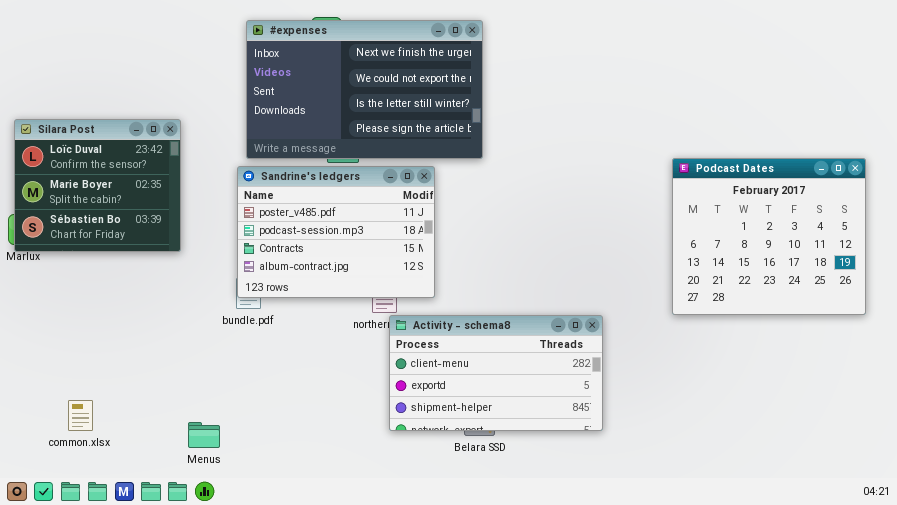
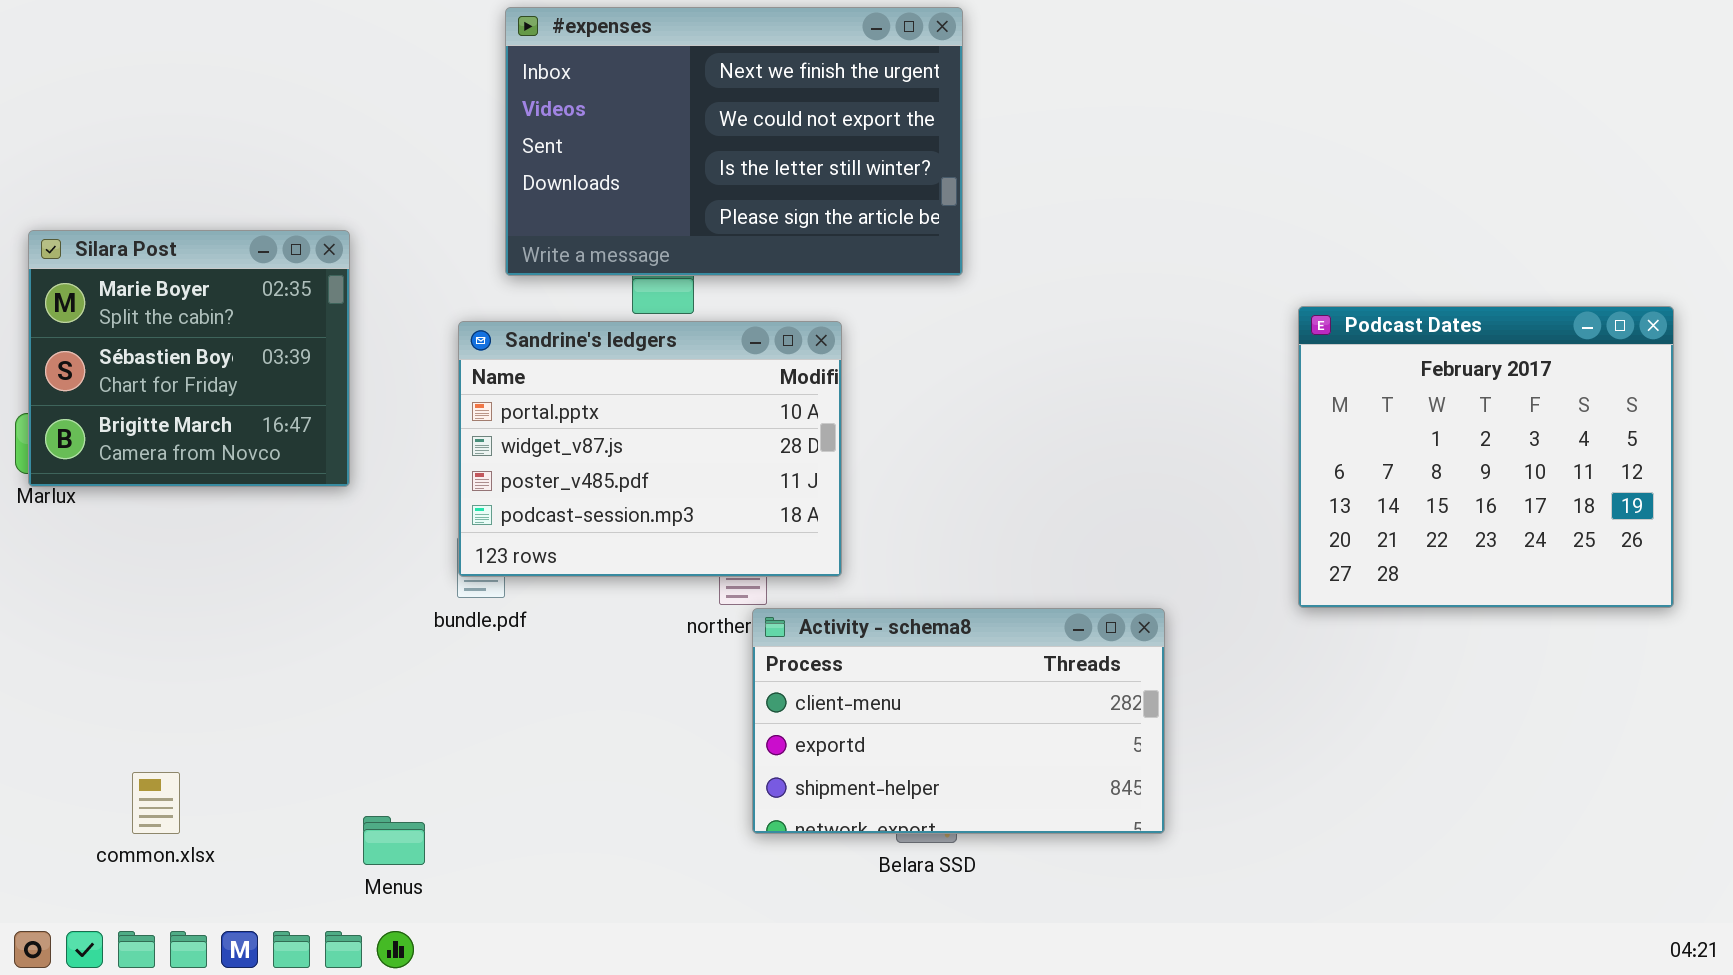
#expenses: [246,20,483,159] -> [505,7,963,276], moved
Silara Post: [14,119,181,252] -> [28,230,350,487], scrolled down 1 row
Sandrine's ledgers: [237,166,435,298] -> [458,321,842,577], scrolled up 2 rows

